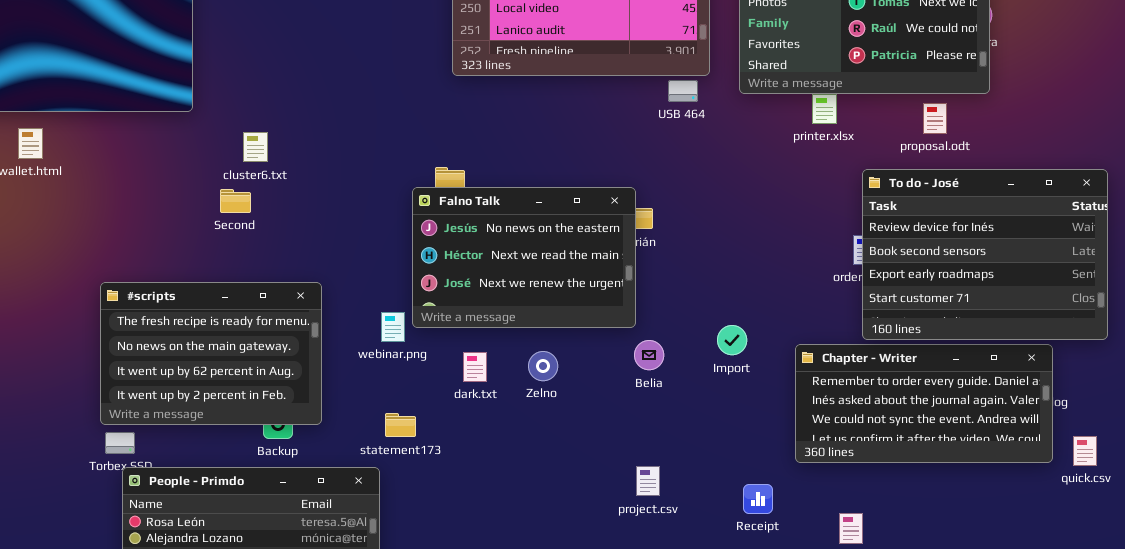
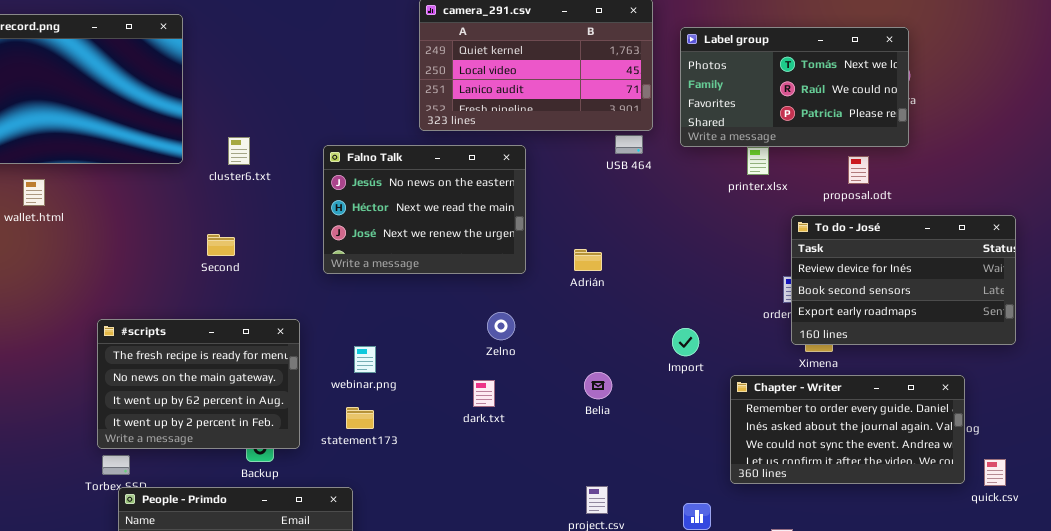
cluster6.txt: [243,132,268,162] -> [228,137,250,165], moved
To do - José: [862,169,1108,340] -> [791,215,1016,345], resized
Falno Talk: [412,187,636,328] -> [323,145,526,274], moved
Import: [717,325,747,355] -> [672,328,699,356], moved
Zelno: [528,351,558,381] -> [487,312,515,340], moved
dark.txt: [463,352,487,382] -> [473,380,495,407], moved
statement173: [385,413,416,437] -> [346,407,374,429], moved

